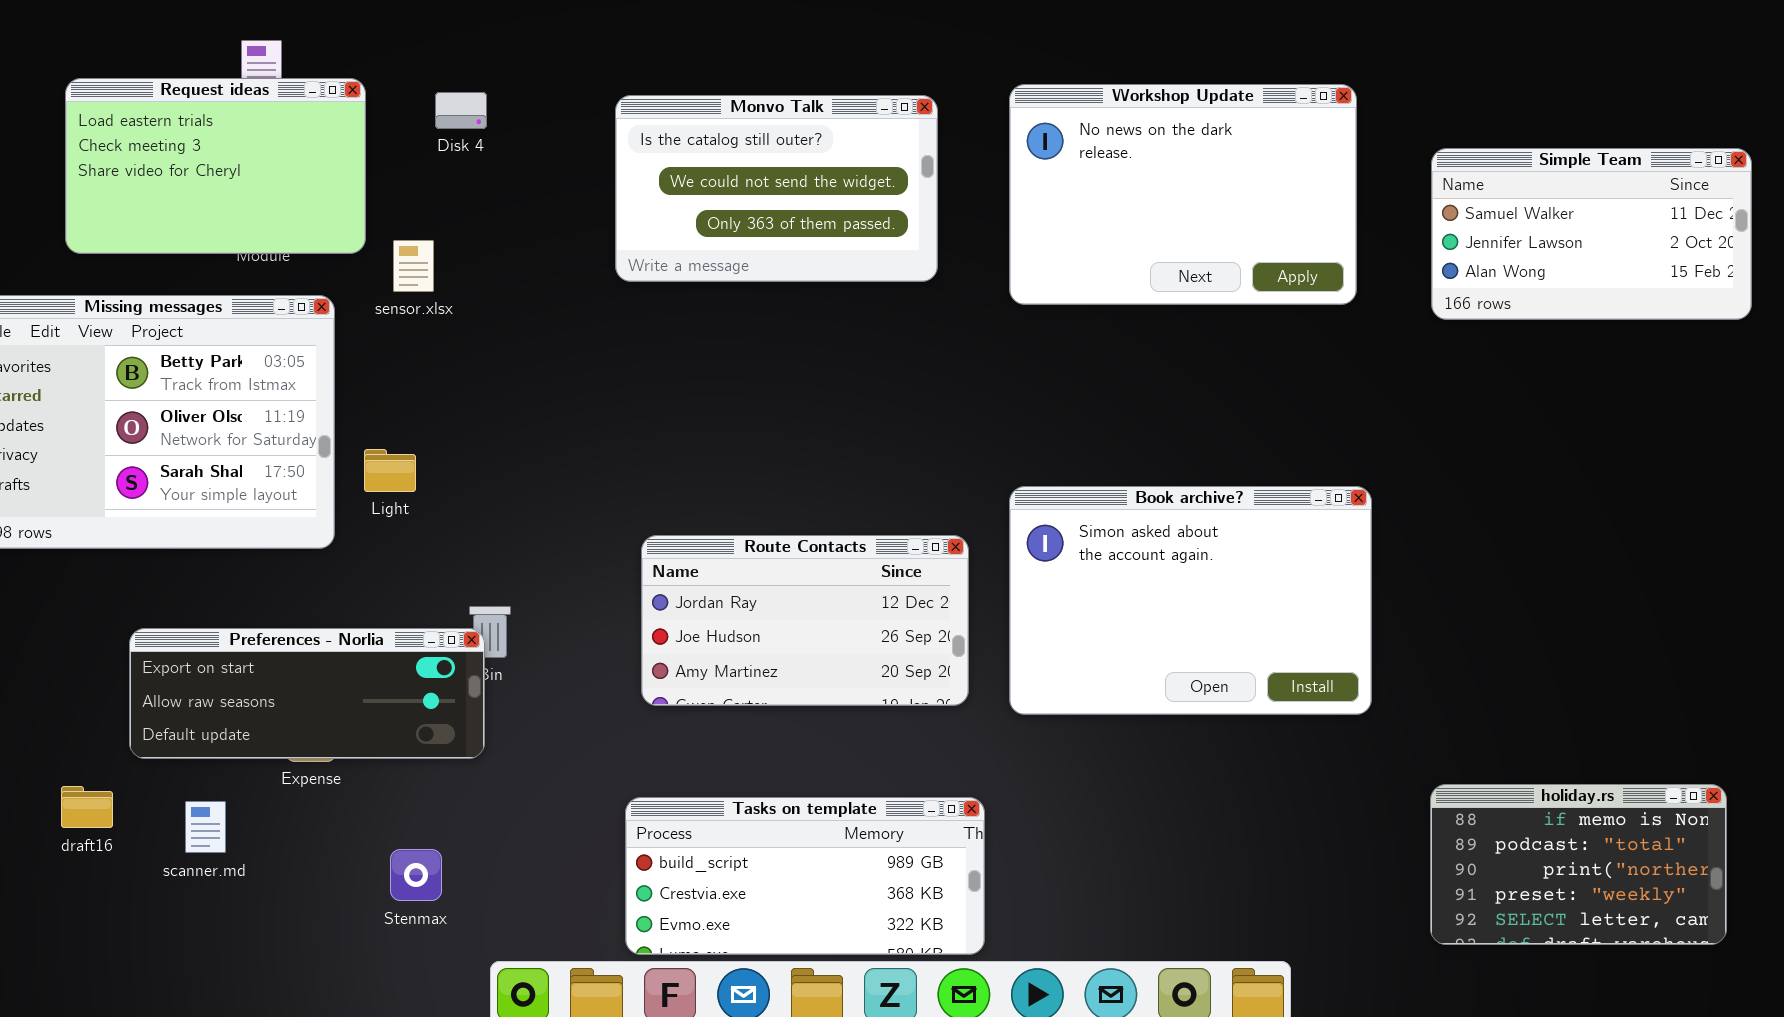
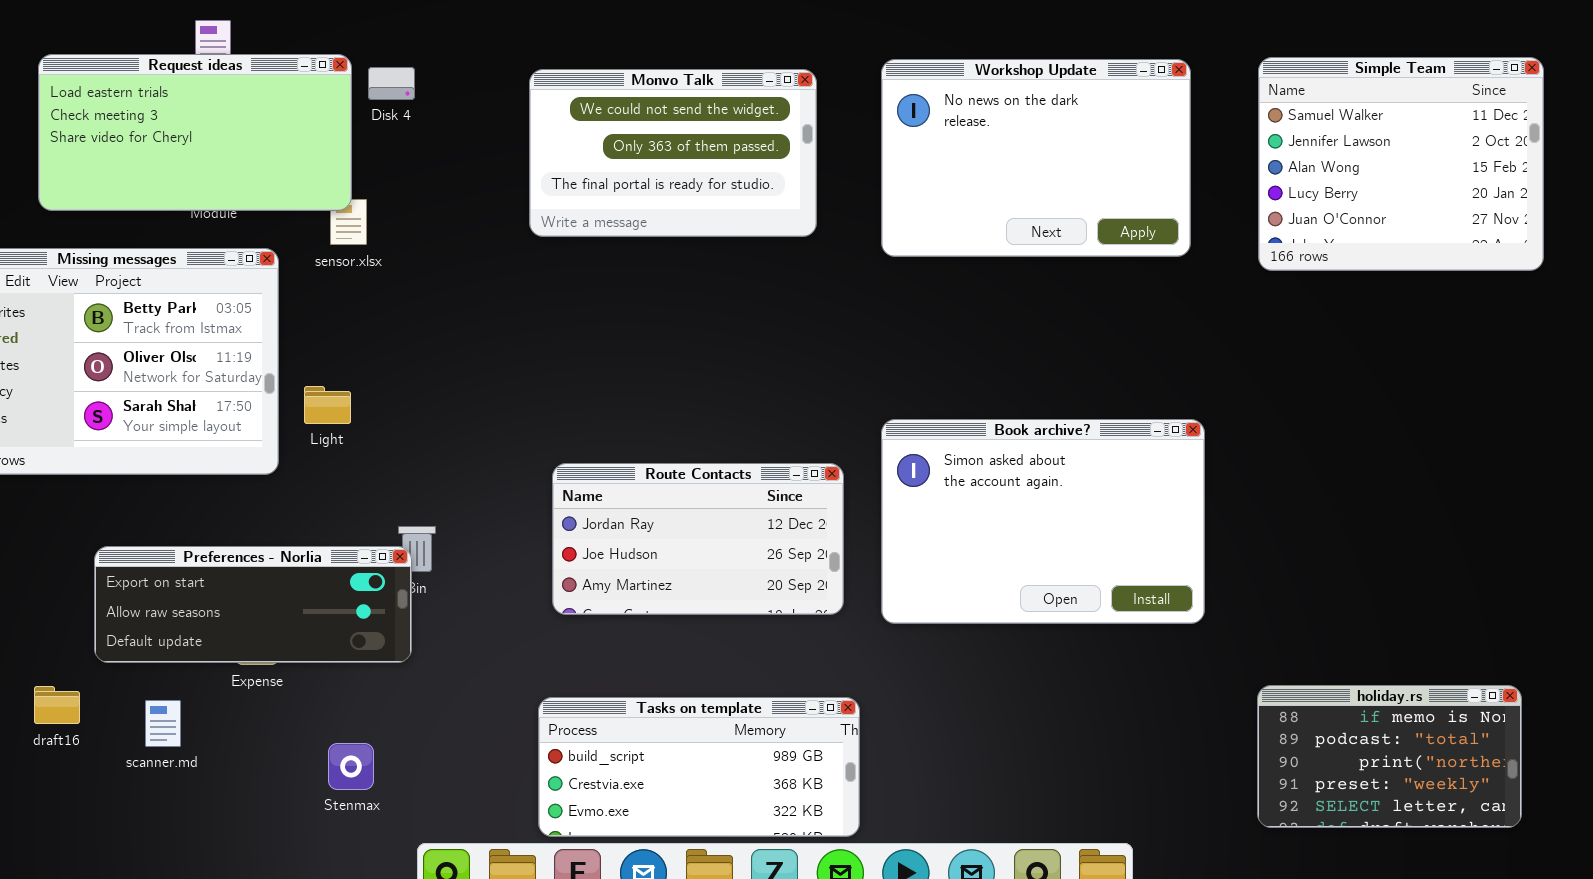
Request ideas: [65,78,366,254] -> [38,54,352,211], resized
Monvo Talk: [615,95,938,282] -> [529,69,817,237], scrolled down 1 row
Simple Team: [1431,148,1752,320] -> [1258,57,1544,271], resized

